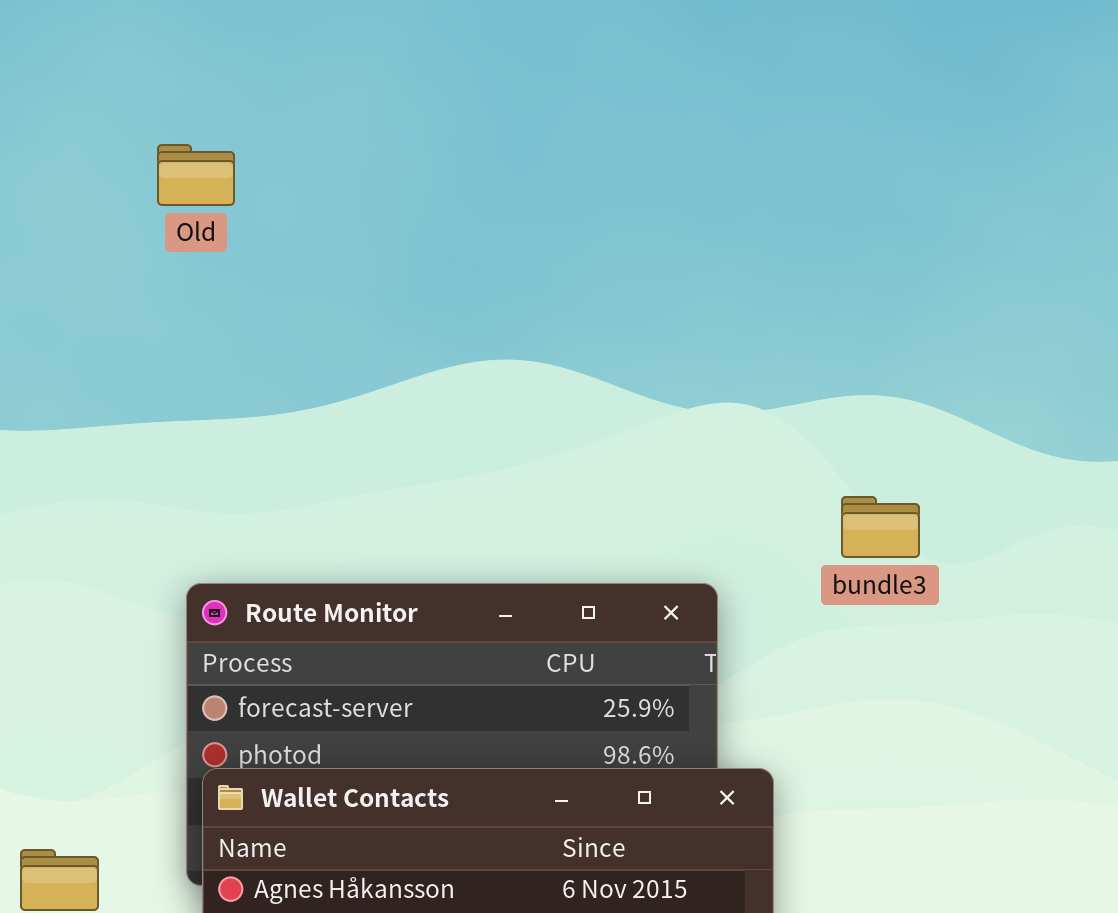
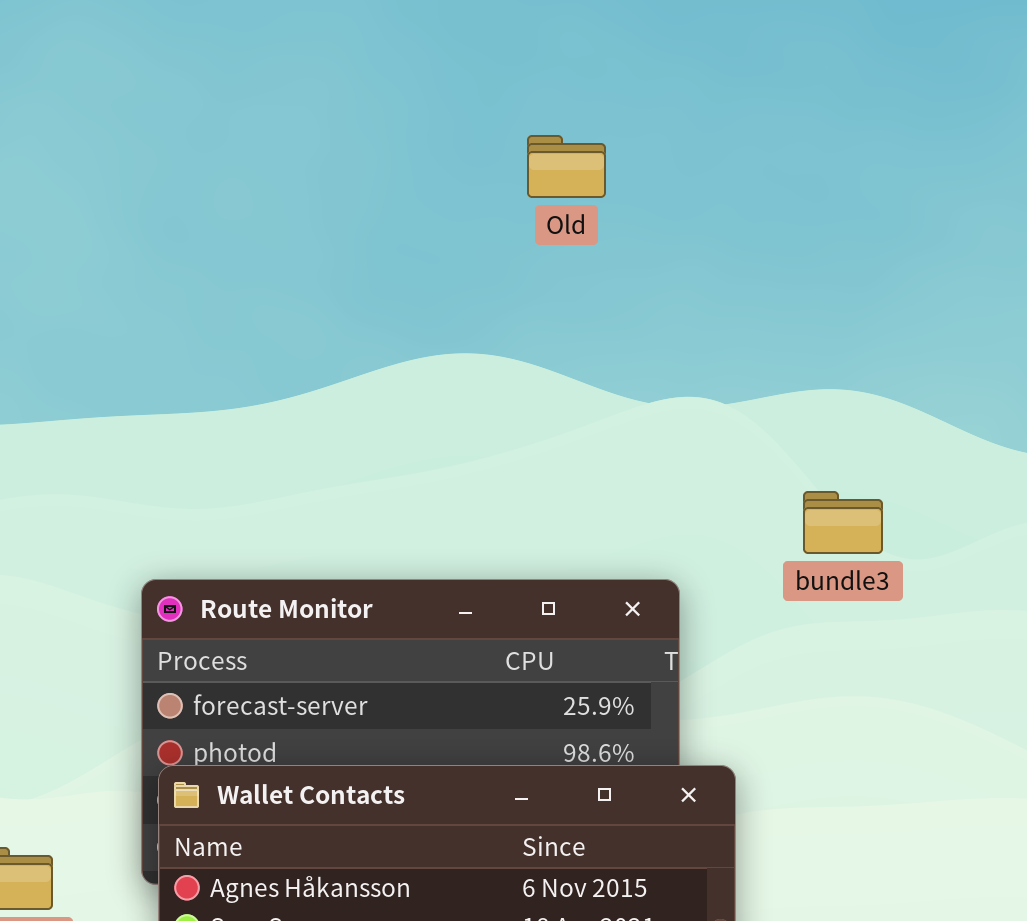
Old: [157,144,235,206] -> [527,135,606,198], moved

